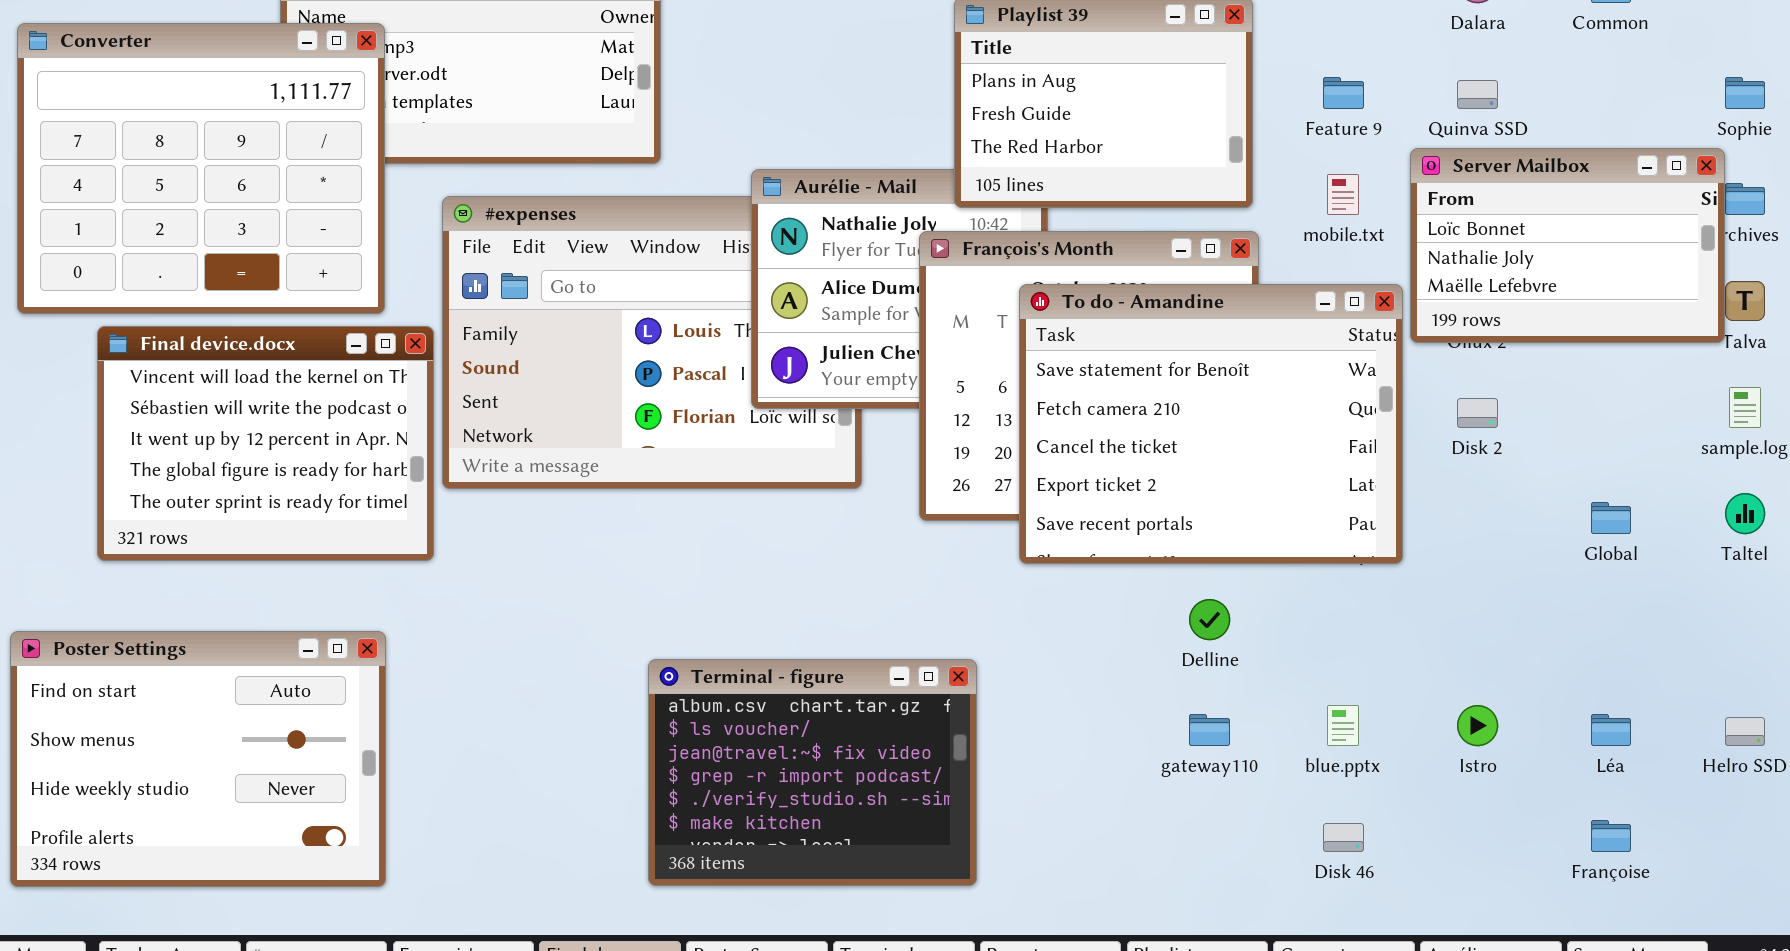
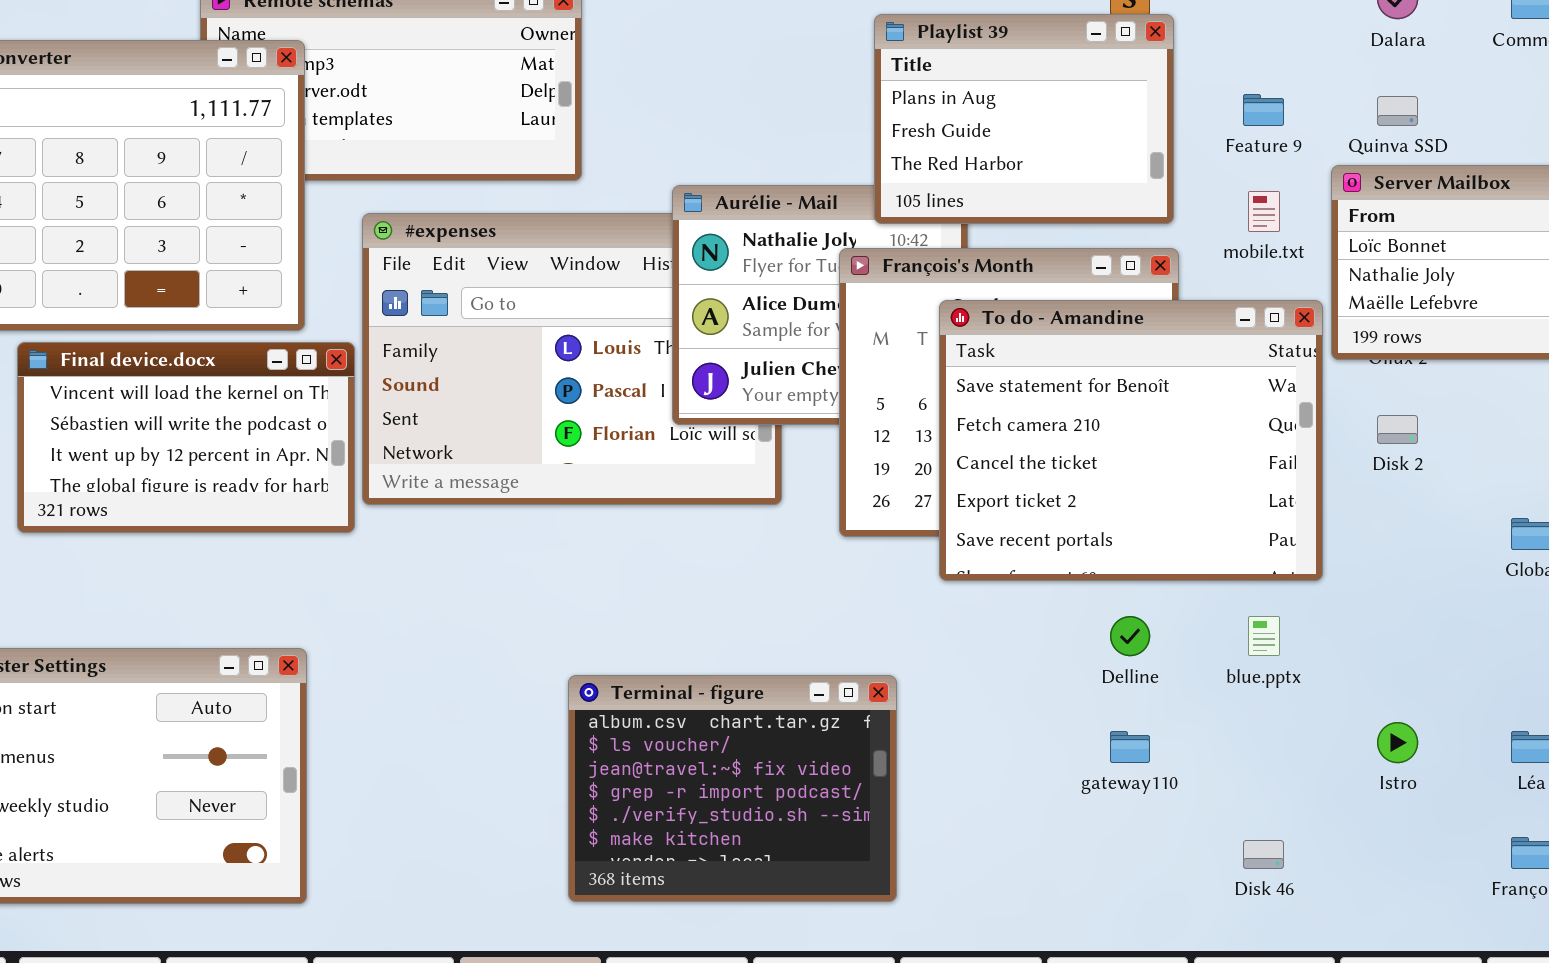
Final device.docx: [97,326,434,561] -> [17,342,355,533], resized
blue.pptx: [1327,705,1359,746] -> [1248,616,1280,656], moved

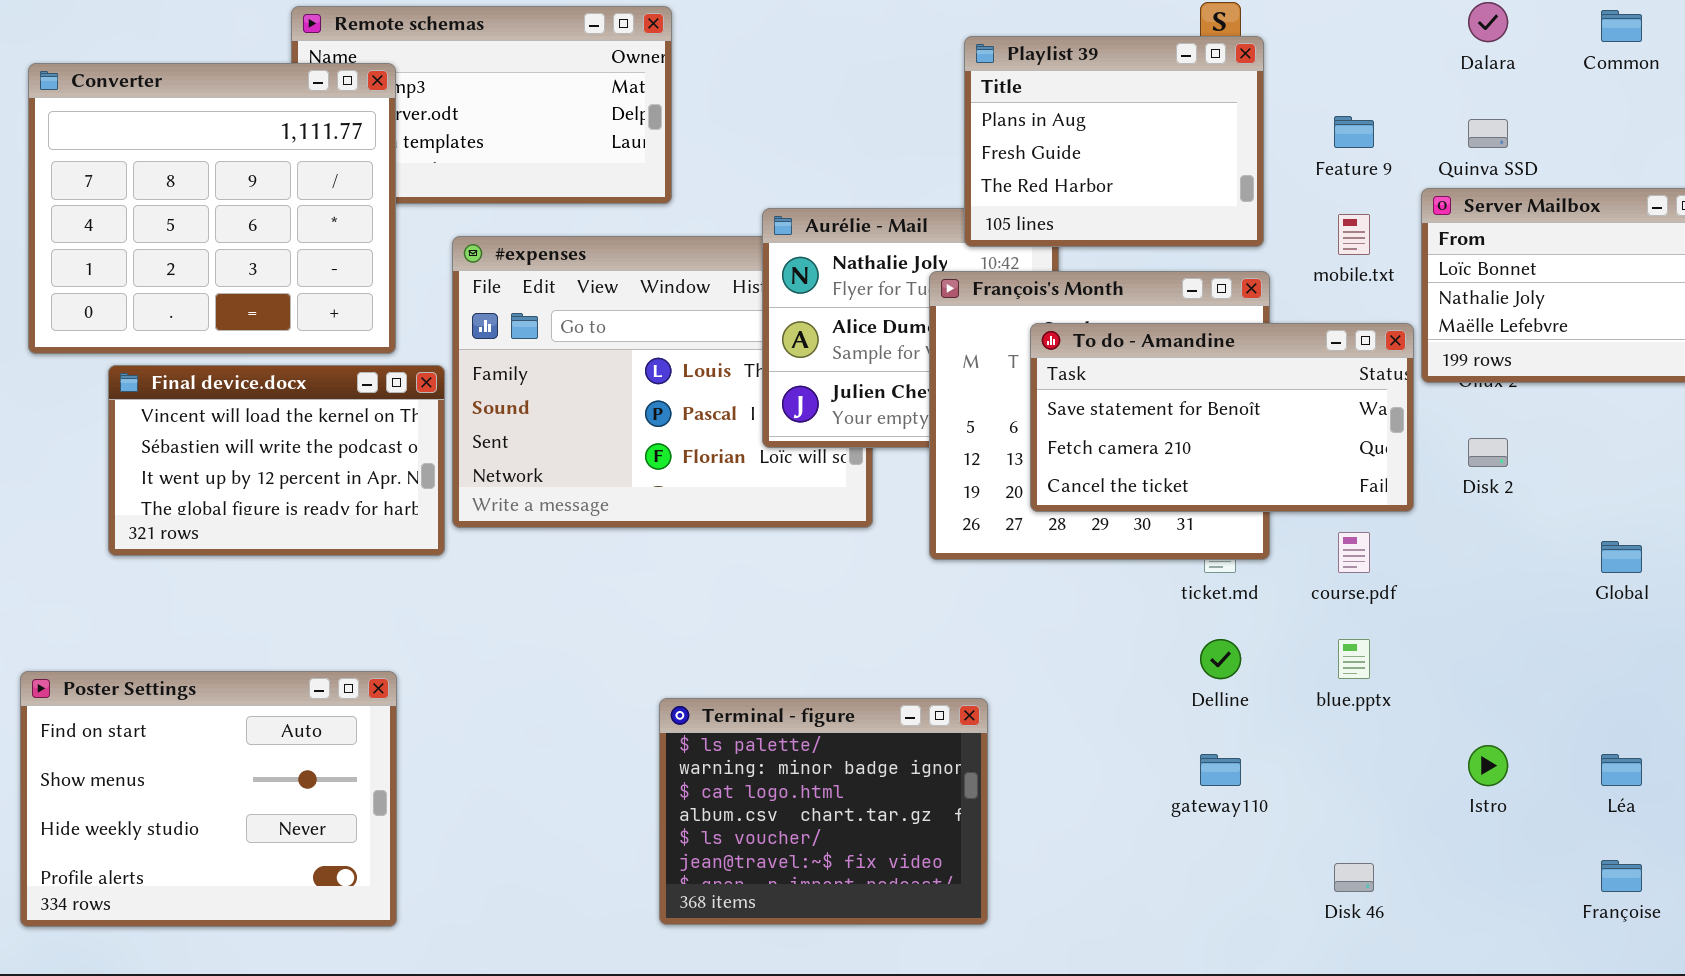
To do - Amandine: [939,300,1323,581] -> [1030,323,1414,512], resized
Terminal - figure: [568,675,897,902] -> [659,698,988,925], scrolled up 3 rows

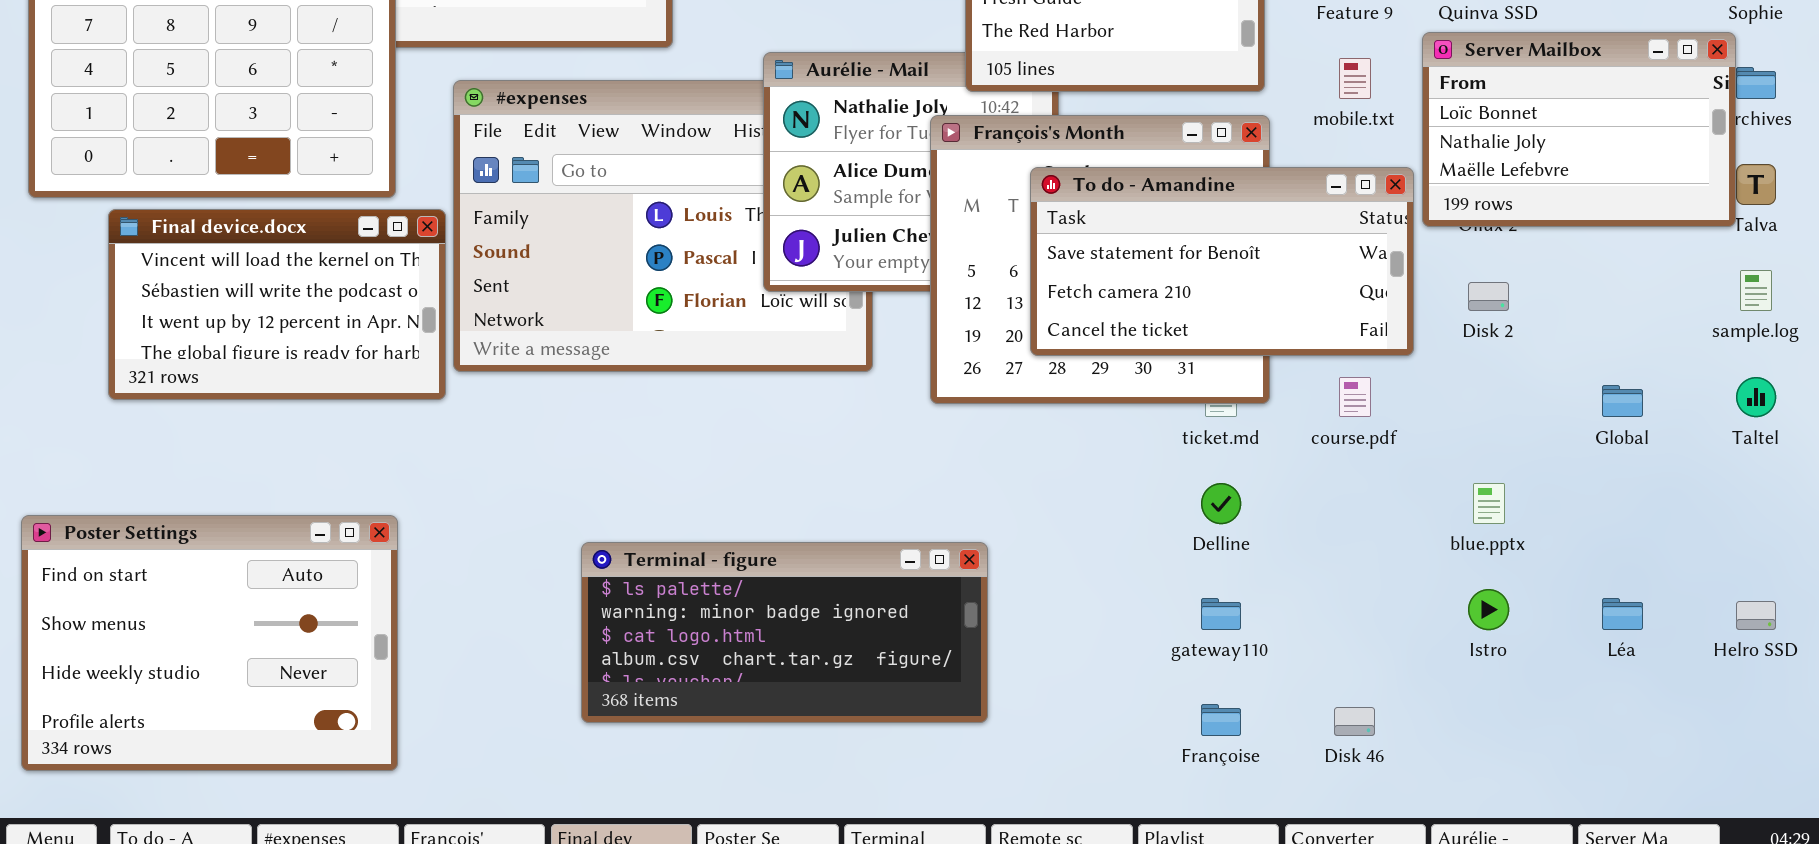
blue.pptx: [1338,639,1370,679] -> [1473,483,1505,524], moved
Terminal - figure: [659,698,988,925] -> [581,542,988,723], resized
Françoise: [1601,860,1642,892] -> [1201,704,1241,736], moved

